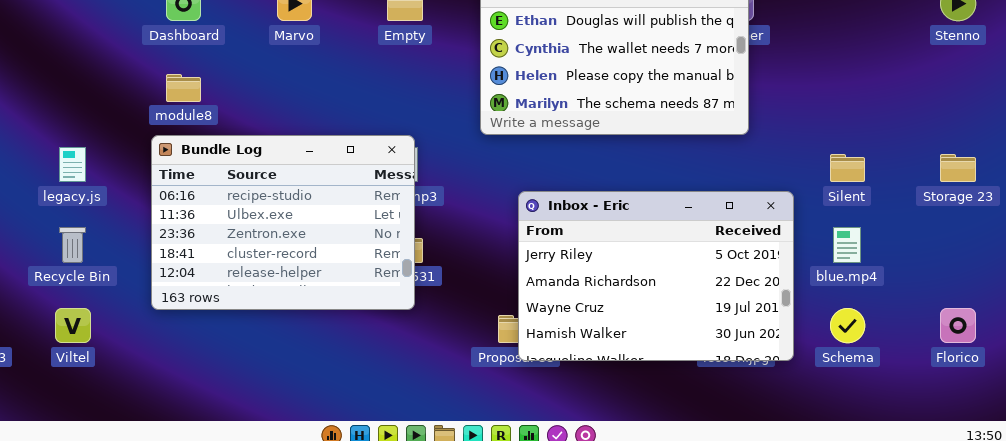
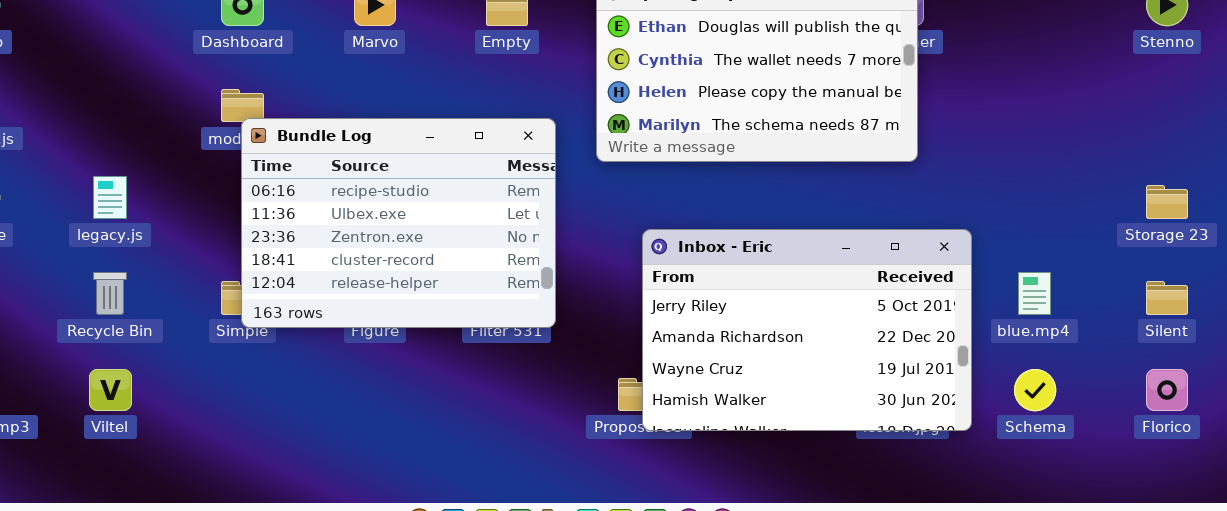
Bundle Log: [151,135,415,310] -> [241,118,556,328], moved
Silent: [830,154,865,182] -> [1146,281,1188,315], moved

